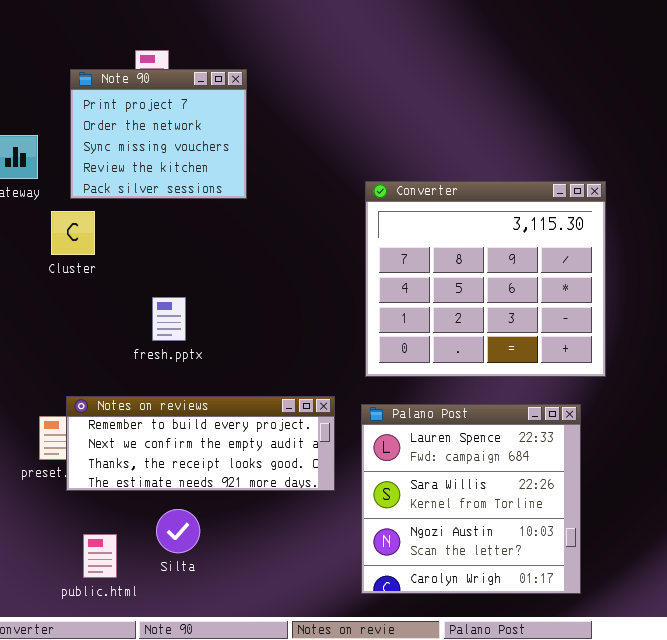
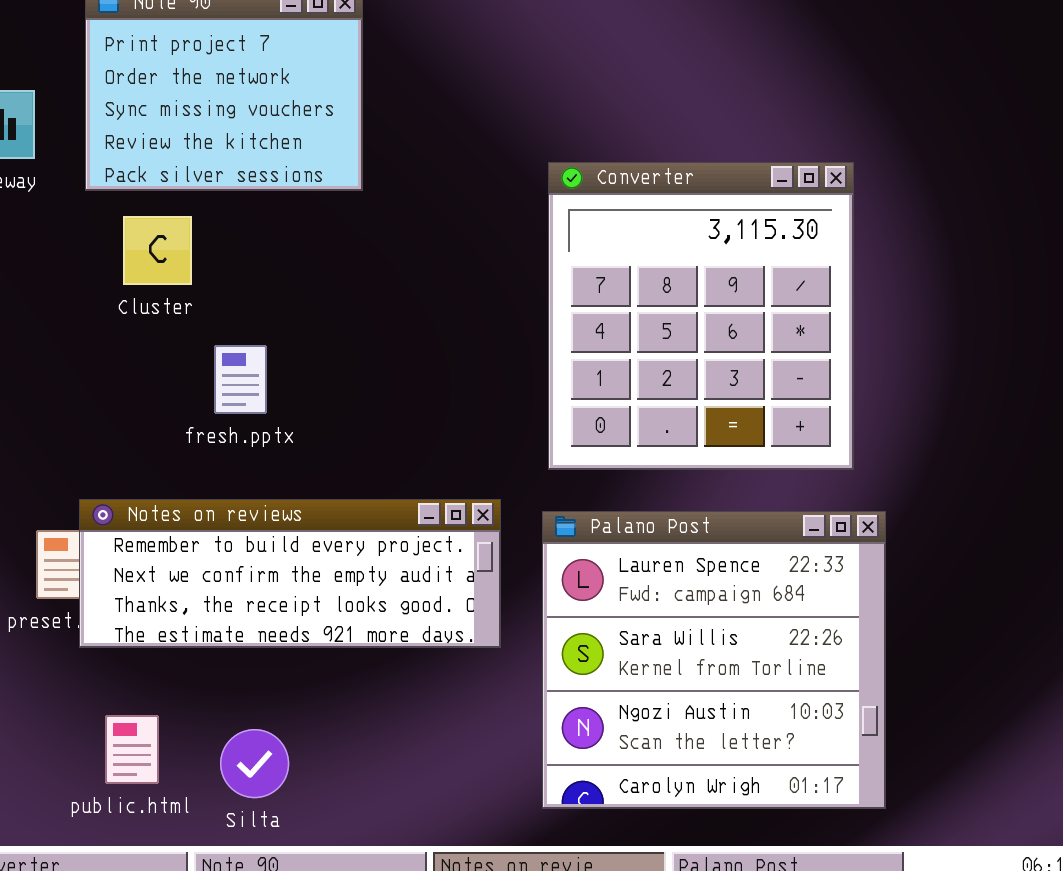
Converter: [365,181,606,377] -> [548,162,854,470], resized
Cluster: [51,211,95,255] -> [123,216,192,285], moved
Silta: [156,509,200,553] -> [220,729,289,798], moved

